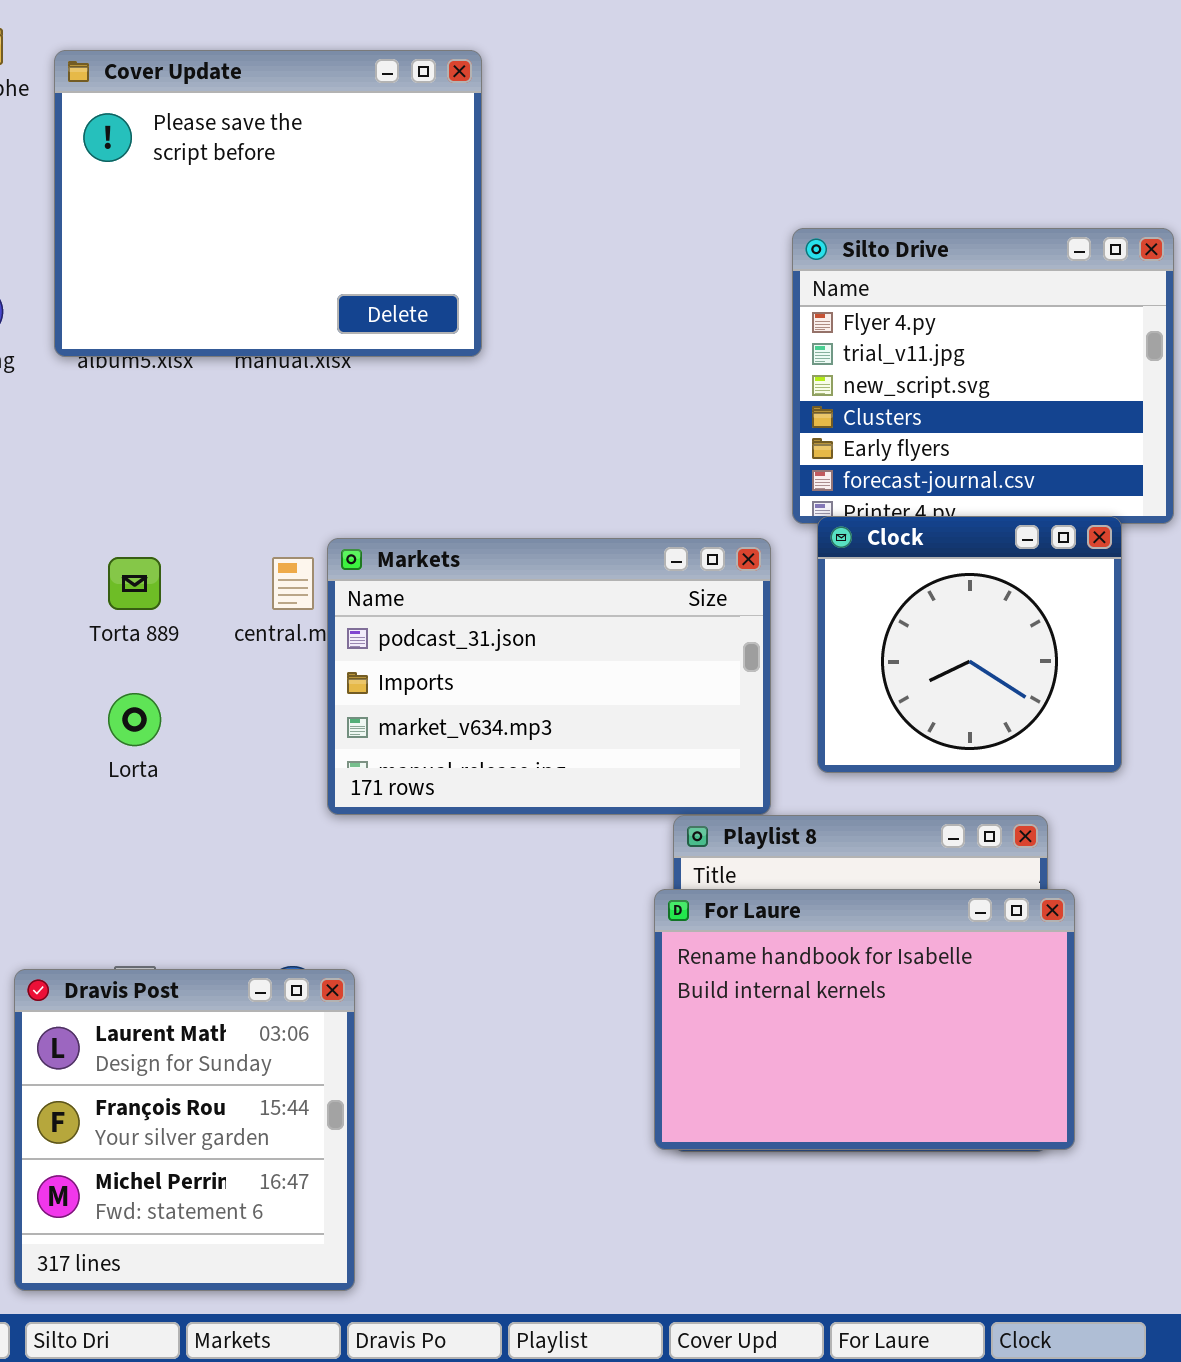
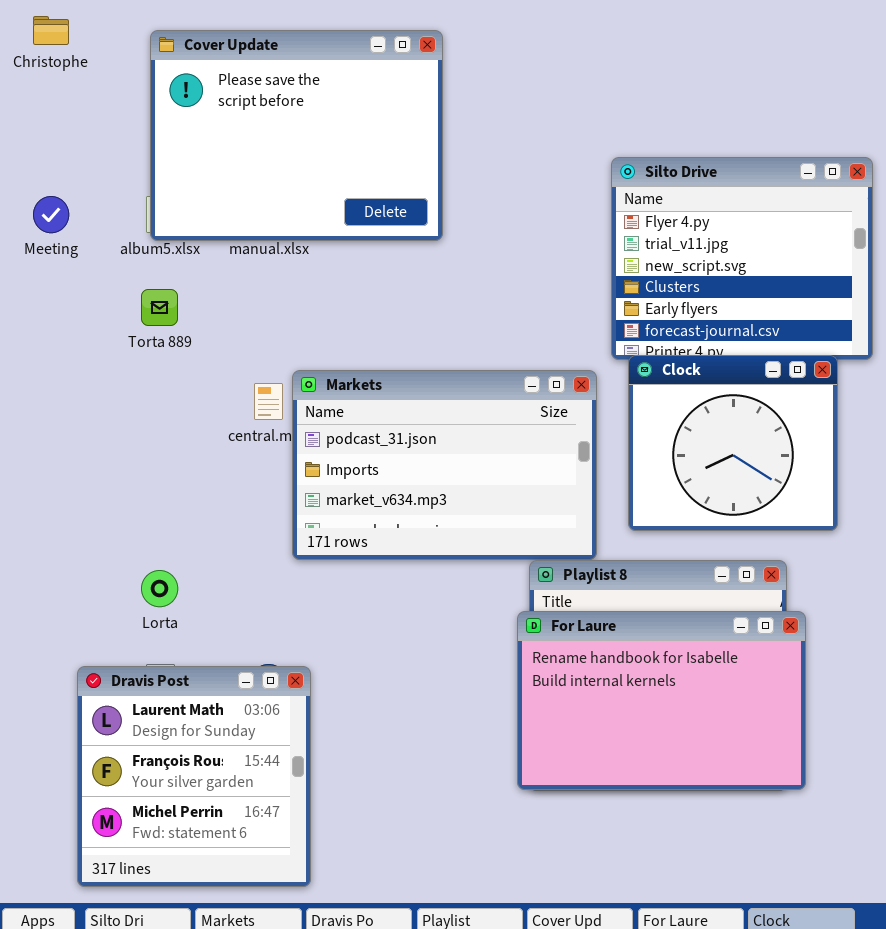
Cover Update: [54,50,482,357] -> [150,30,443,241], moved
Torta 889: [108,557,161,610] -> [141,289,178,326], moved
Lorta: [108,693,161,746] -> [141,570,178,607], moved

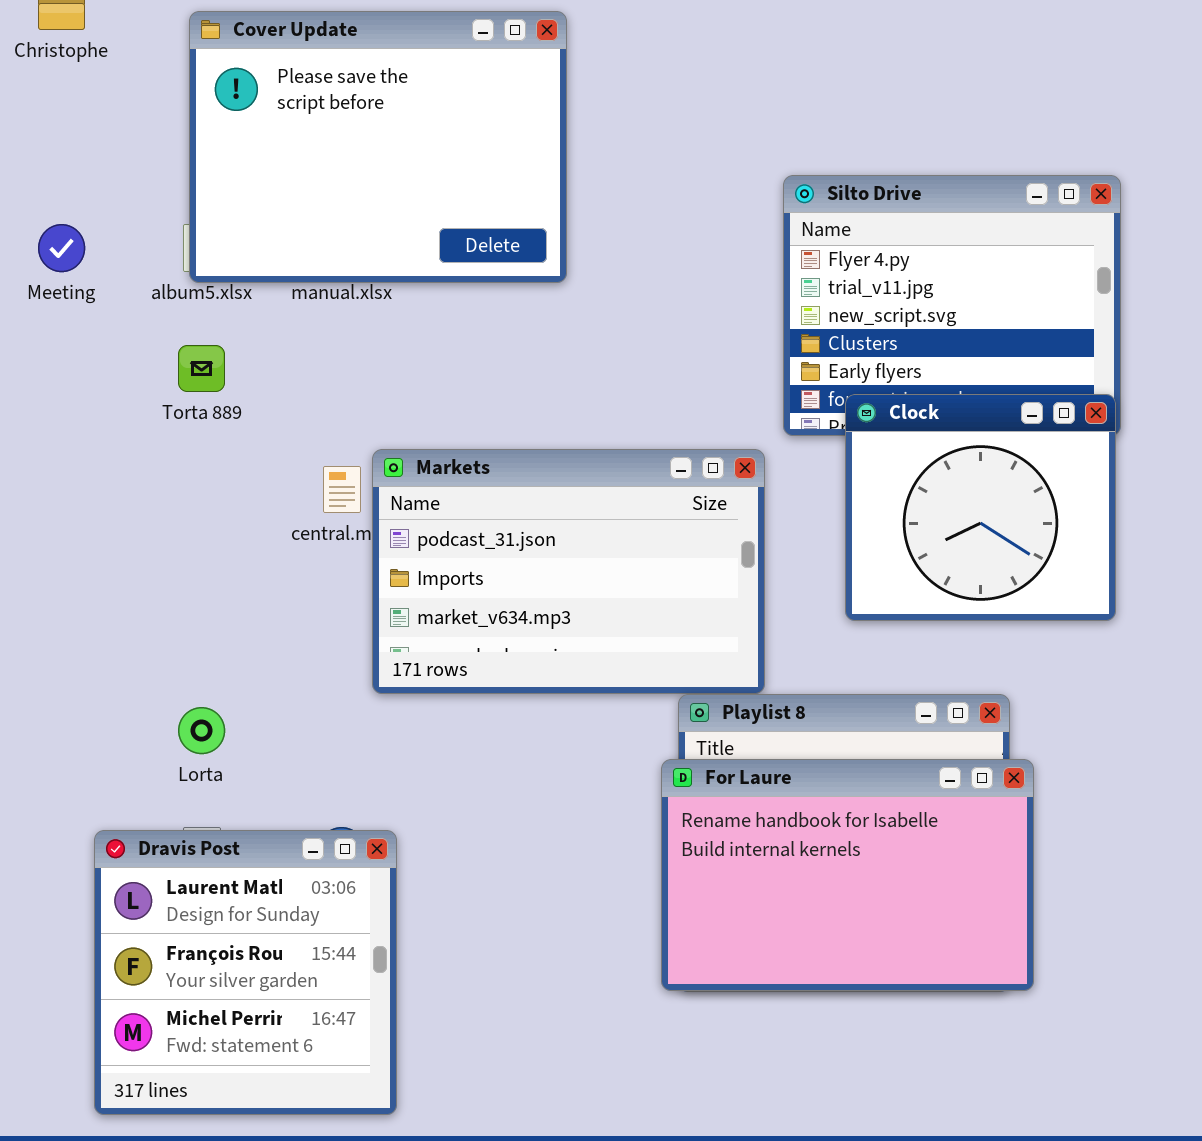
Clock: [628,355,838,531] -> [845,394,1116,621], moved

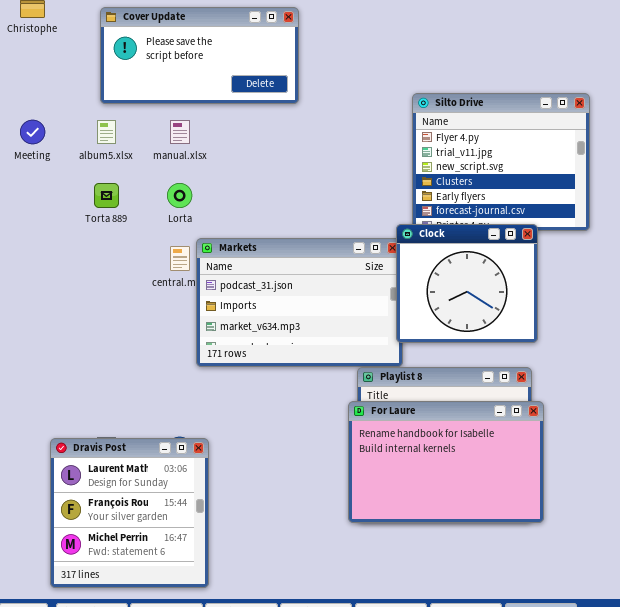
Cover Update: [189,11,567,283] -> [100,7,299,104], resized
Clock: [845,394,1116,621] -> [396,224,538,343], moved
Lorta: [178,707,225,754] -> [167,183,192,208], moved

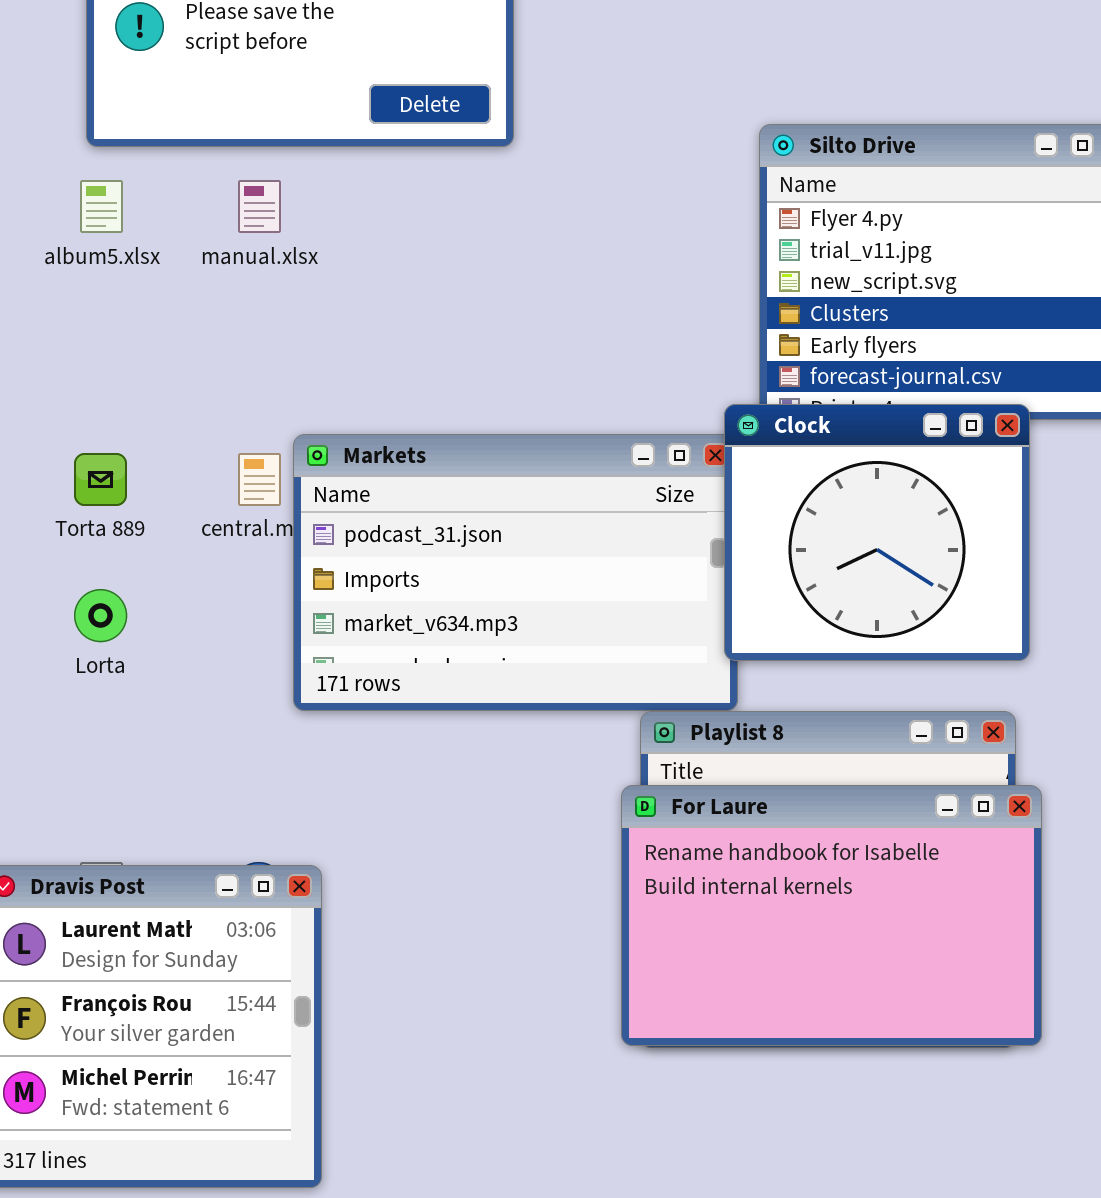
Torta 889: [94,183,119,208] -> [74,453,127,506], moved
Lorta: [167,183,192,208] -> [74,589,127,642], moved

